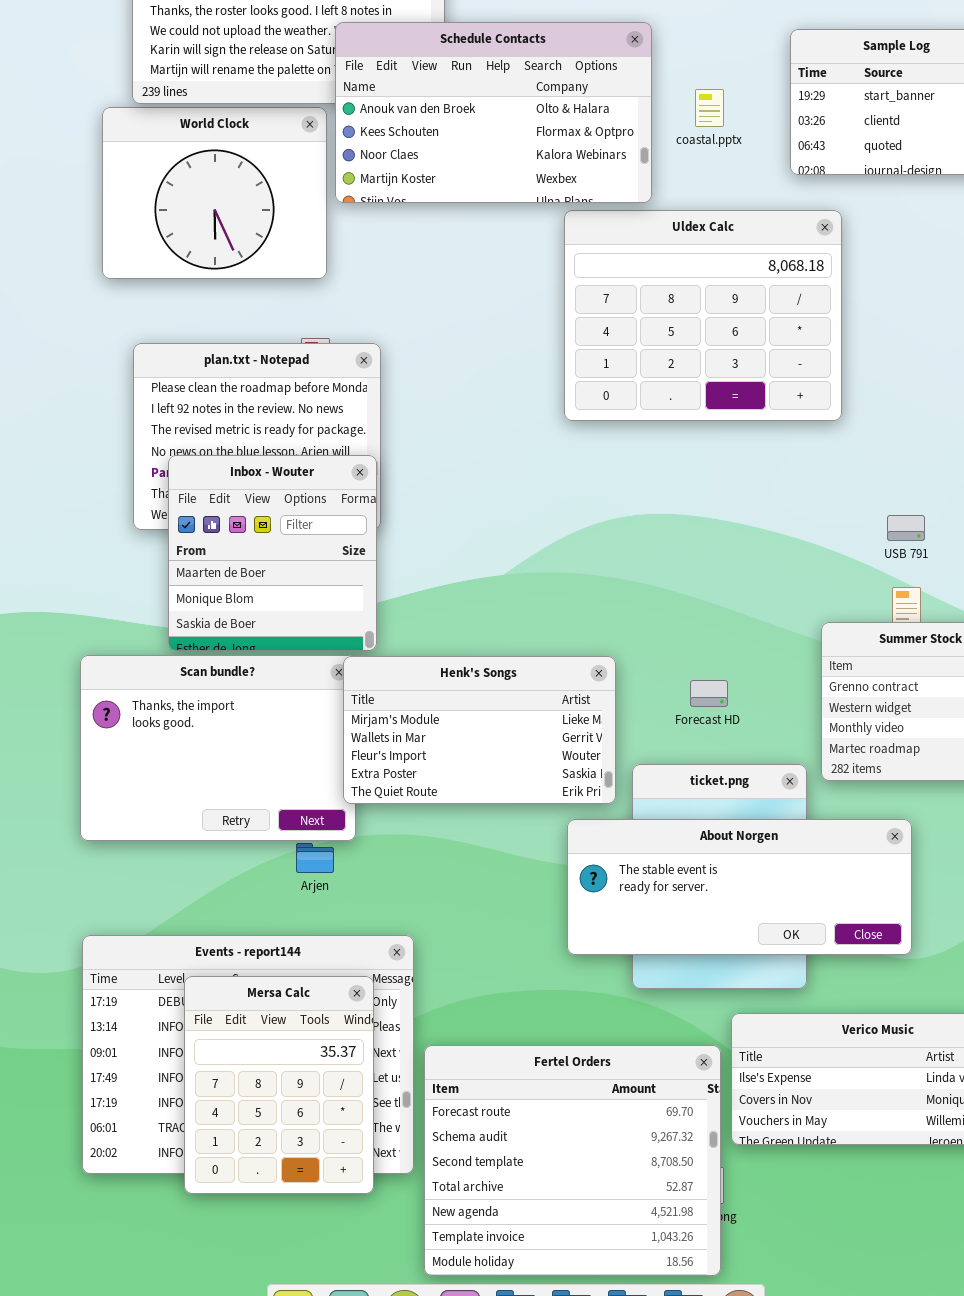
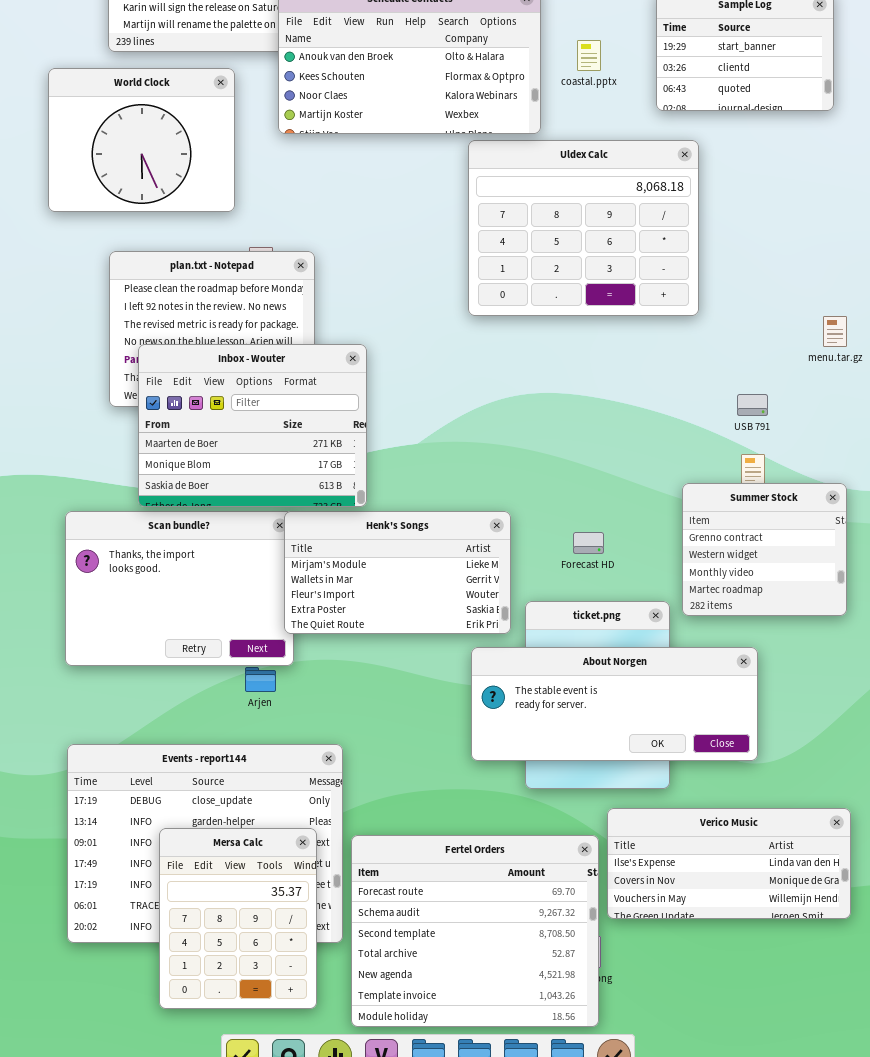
World Clock: [102,107,327,279] -> [48,68,235,212], moved
Inbox - Wouter: [168,455,377,651] -> [138,344,367,507], resized
Mersa Calc: [184,976,374,1194] -> [159,828,317,1009], moved

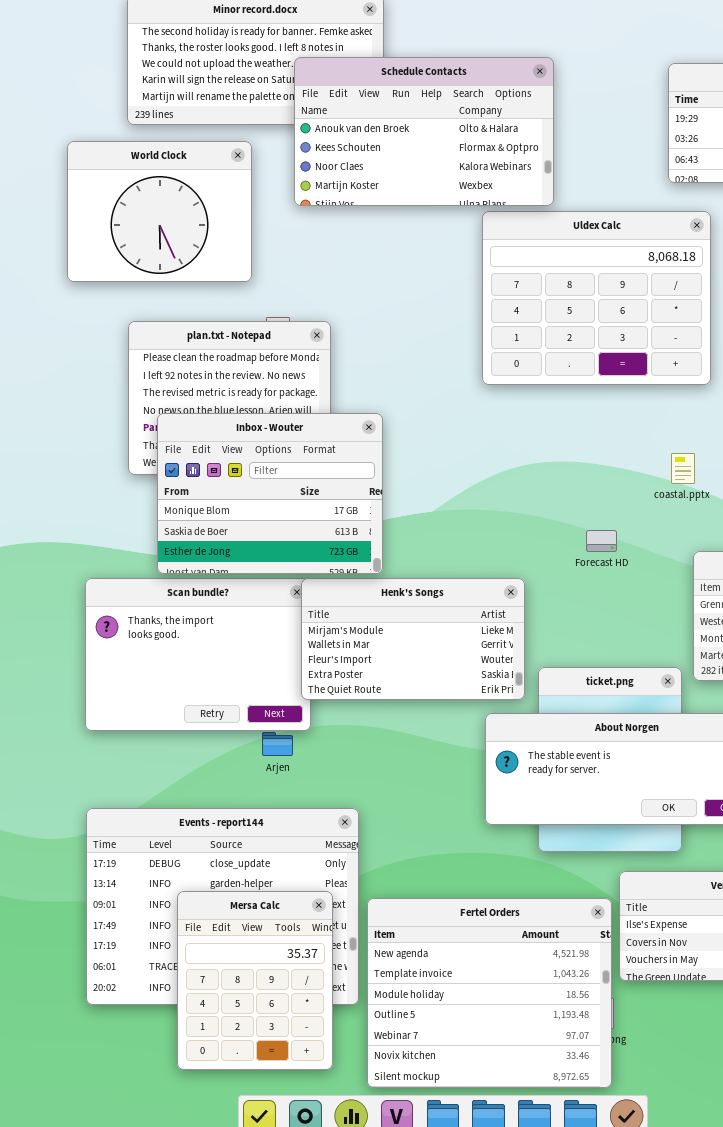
coastal.pptx: [577,40,601,71] -> [671,453,695,484], moved
Inbox - Wouter: [138,344,367,507] -> [157,413,383,574], scrolled down 1 row
Forecast HD: [573,532,604,554] -> [586,530,617,552], moved
Fertel Orders: [351,835,599,1027] -> [367,898,612,1088], scrolled down 4 rows

